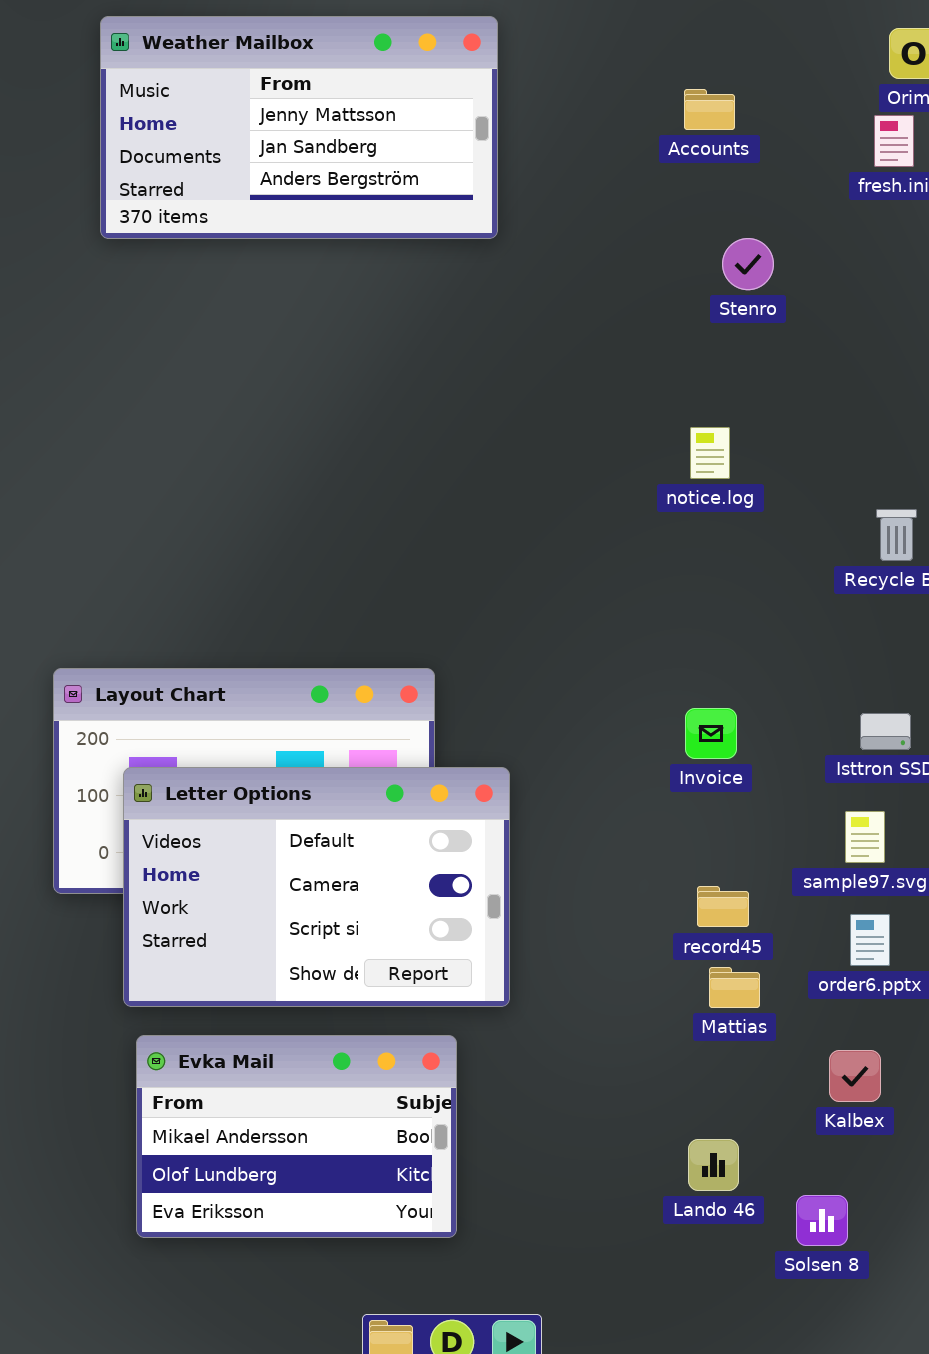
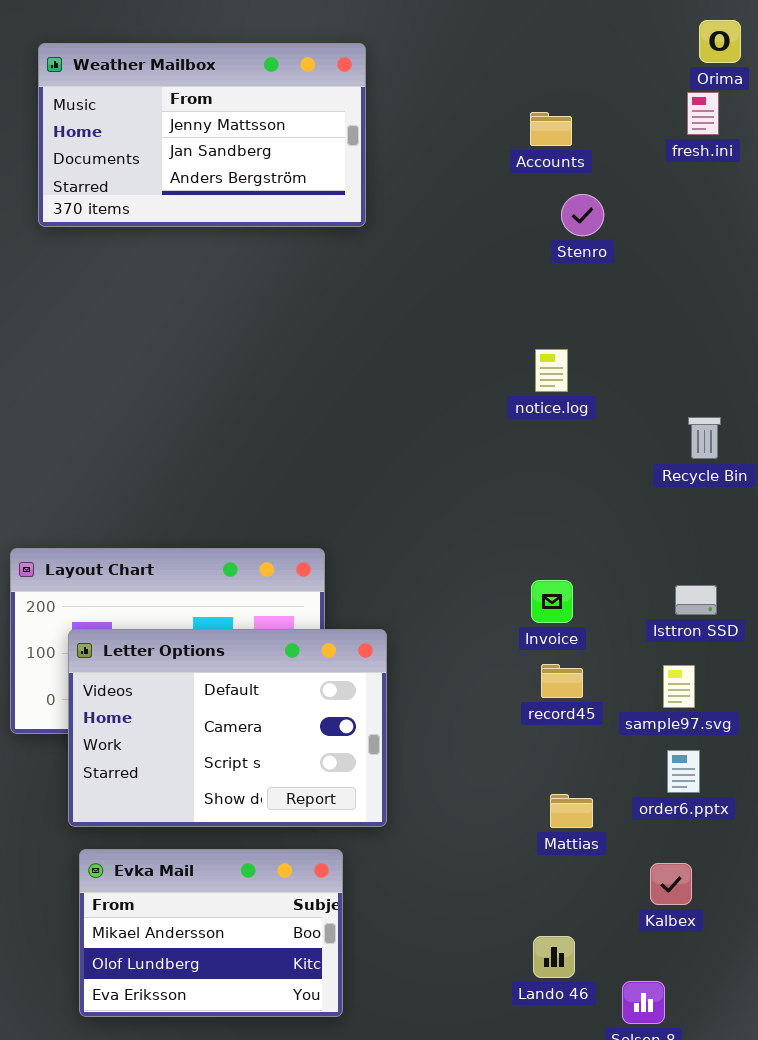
Weather Mailbox: [100,16,498,239] -> [38,43,366,227], moved
Accounts: [684,89,735,130] -> [530,112,572,146], moved
record45: [697,886,749,927] -> [541,664,583,698], moved

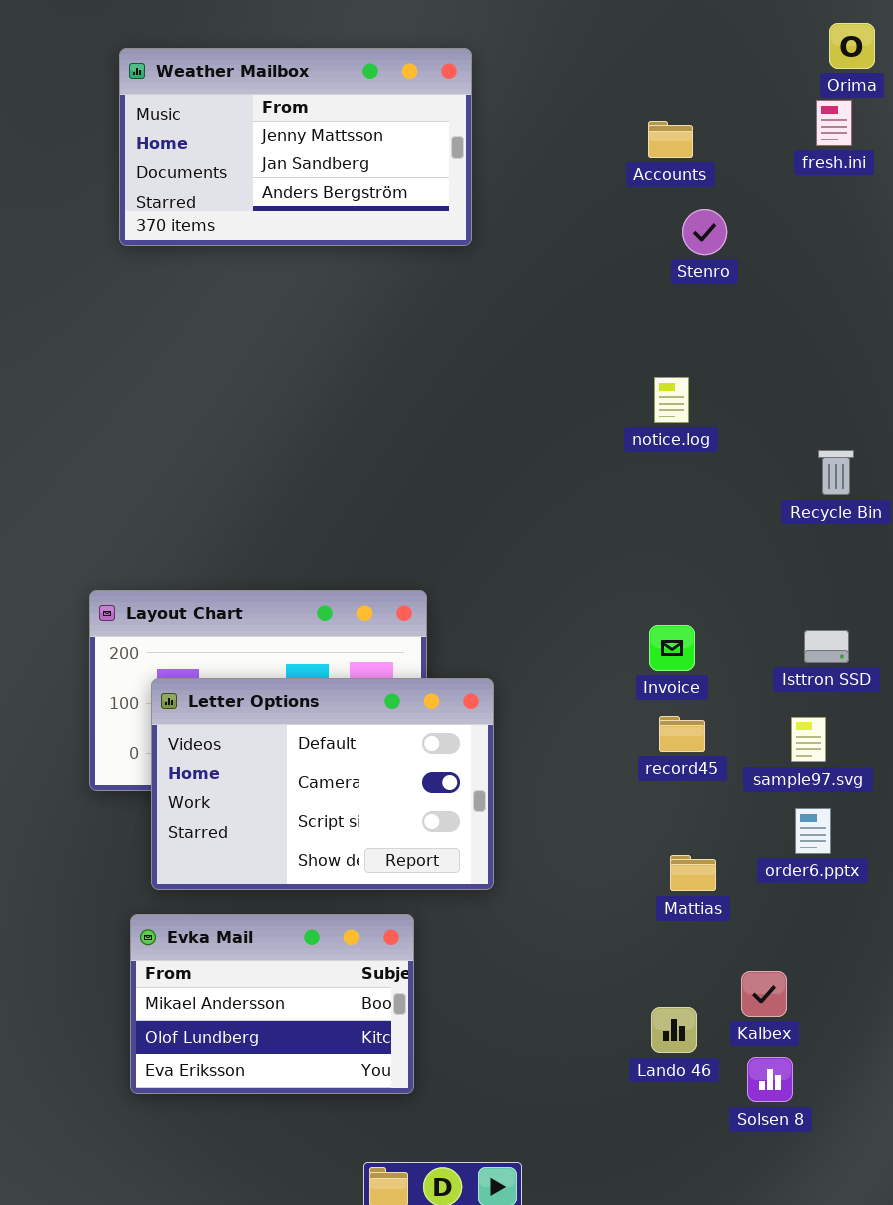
Evka Mail: [79,849,343,1017] -> [130,914,414,1094], moved
Kalbex: [650,863,692,905] -> [741,971,787,1017], moved

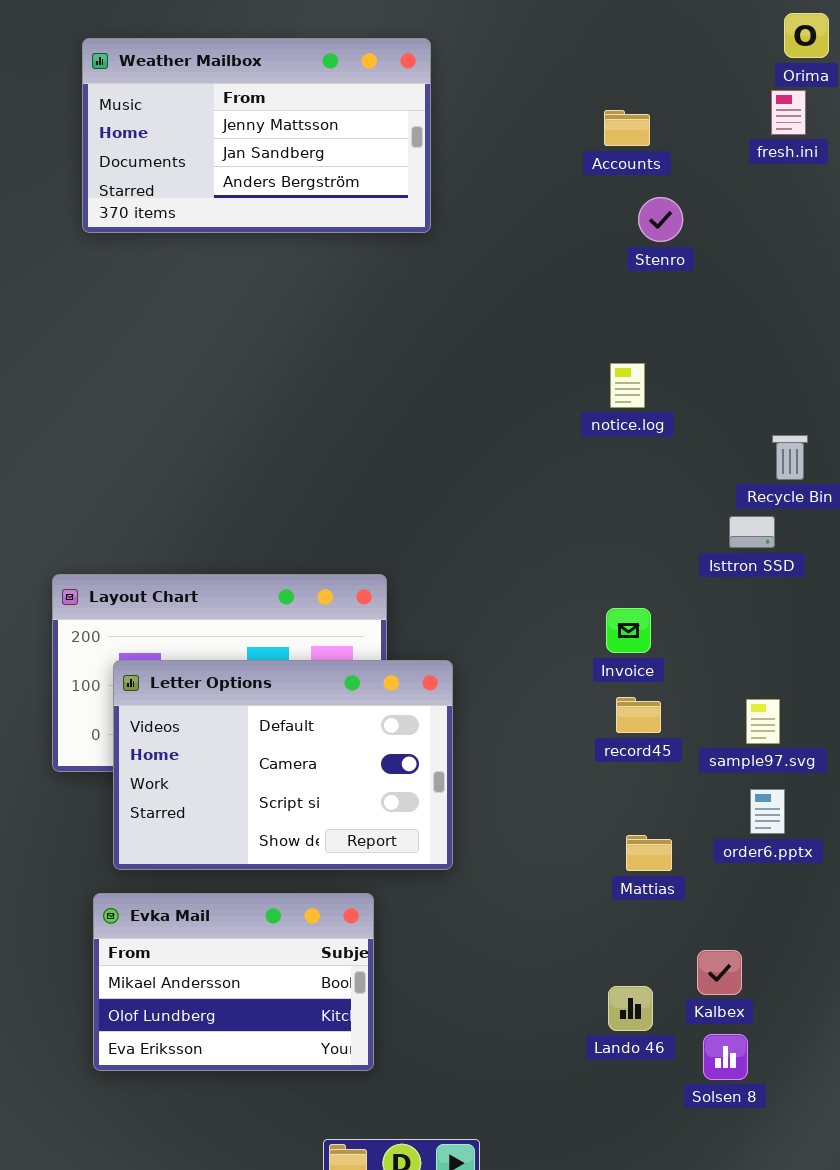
Isttron SSD: [804,630,849,663] -> [729,516,775,548], moved

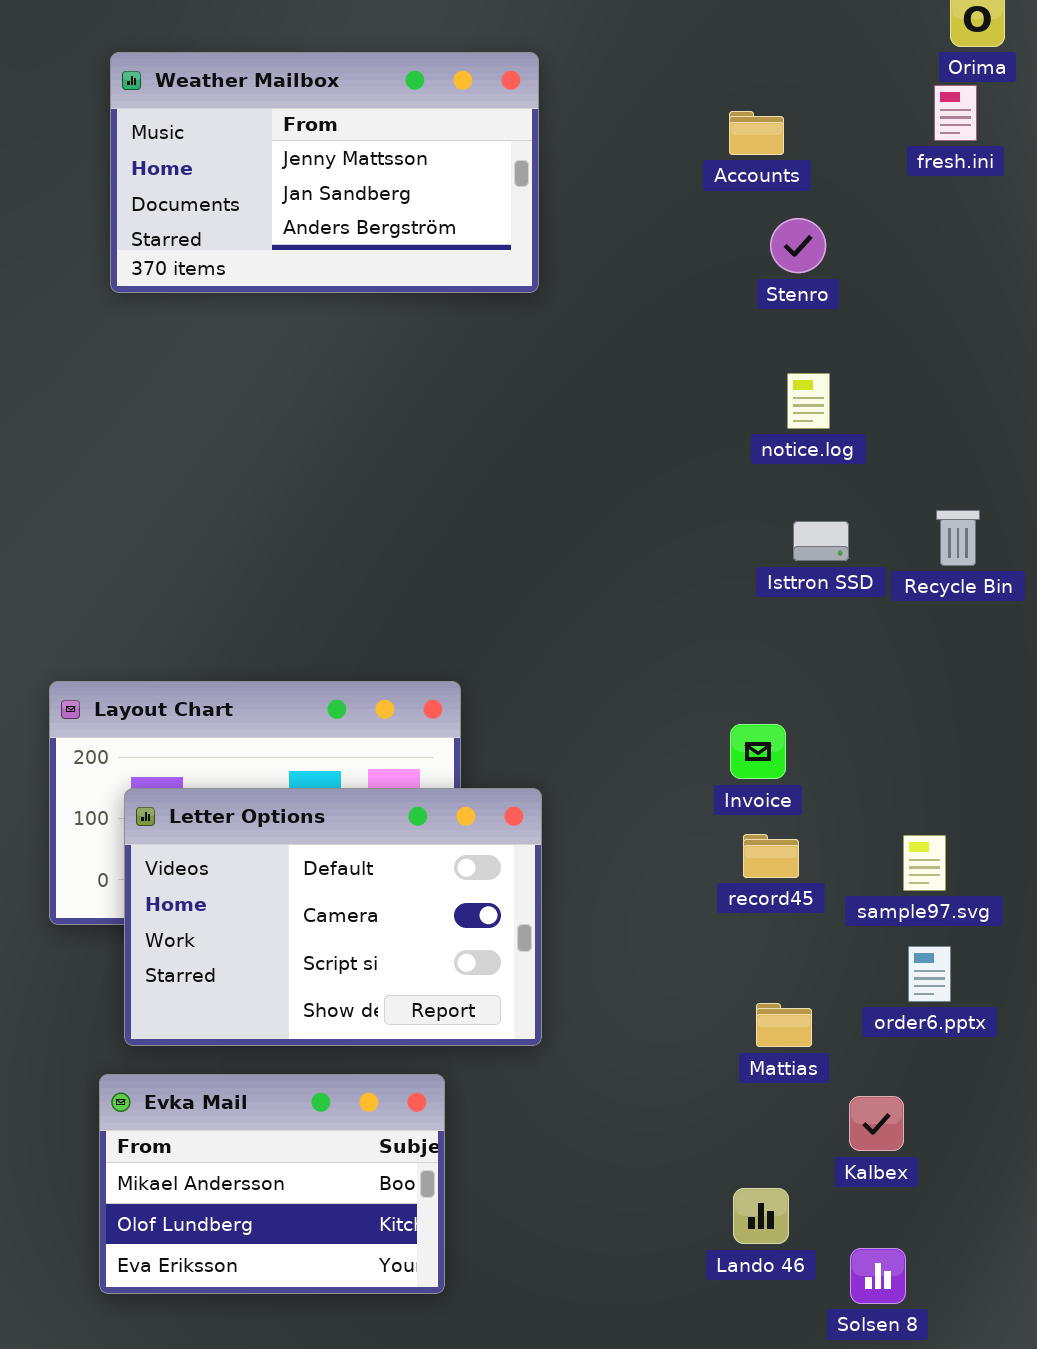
Weather Mailbox: [82,38,431,233] -> [110,52,539,293], moved
notice.log: [610,363,645,408] -> [787,373,830,429], moved
Isttron SSD: [729,516,775,548] -> [793,521,849,561], moved
Kalbex: [697,950,742,995] -> [849,1096,904,1151], moved

